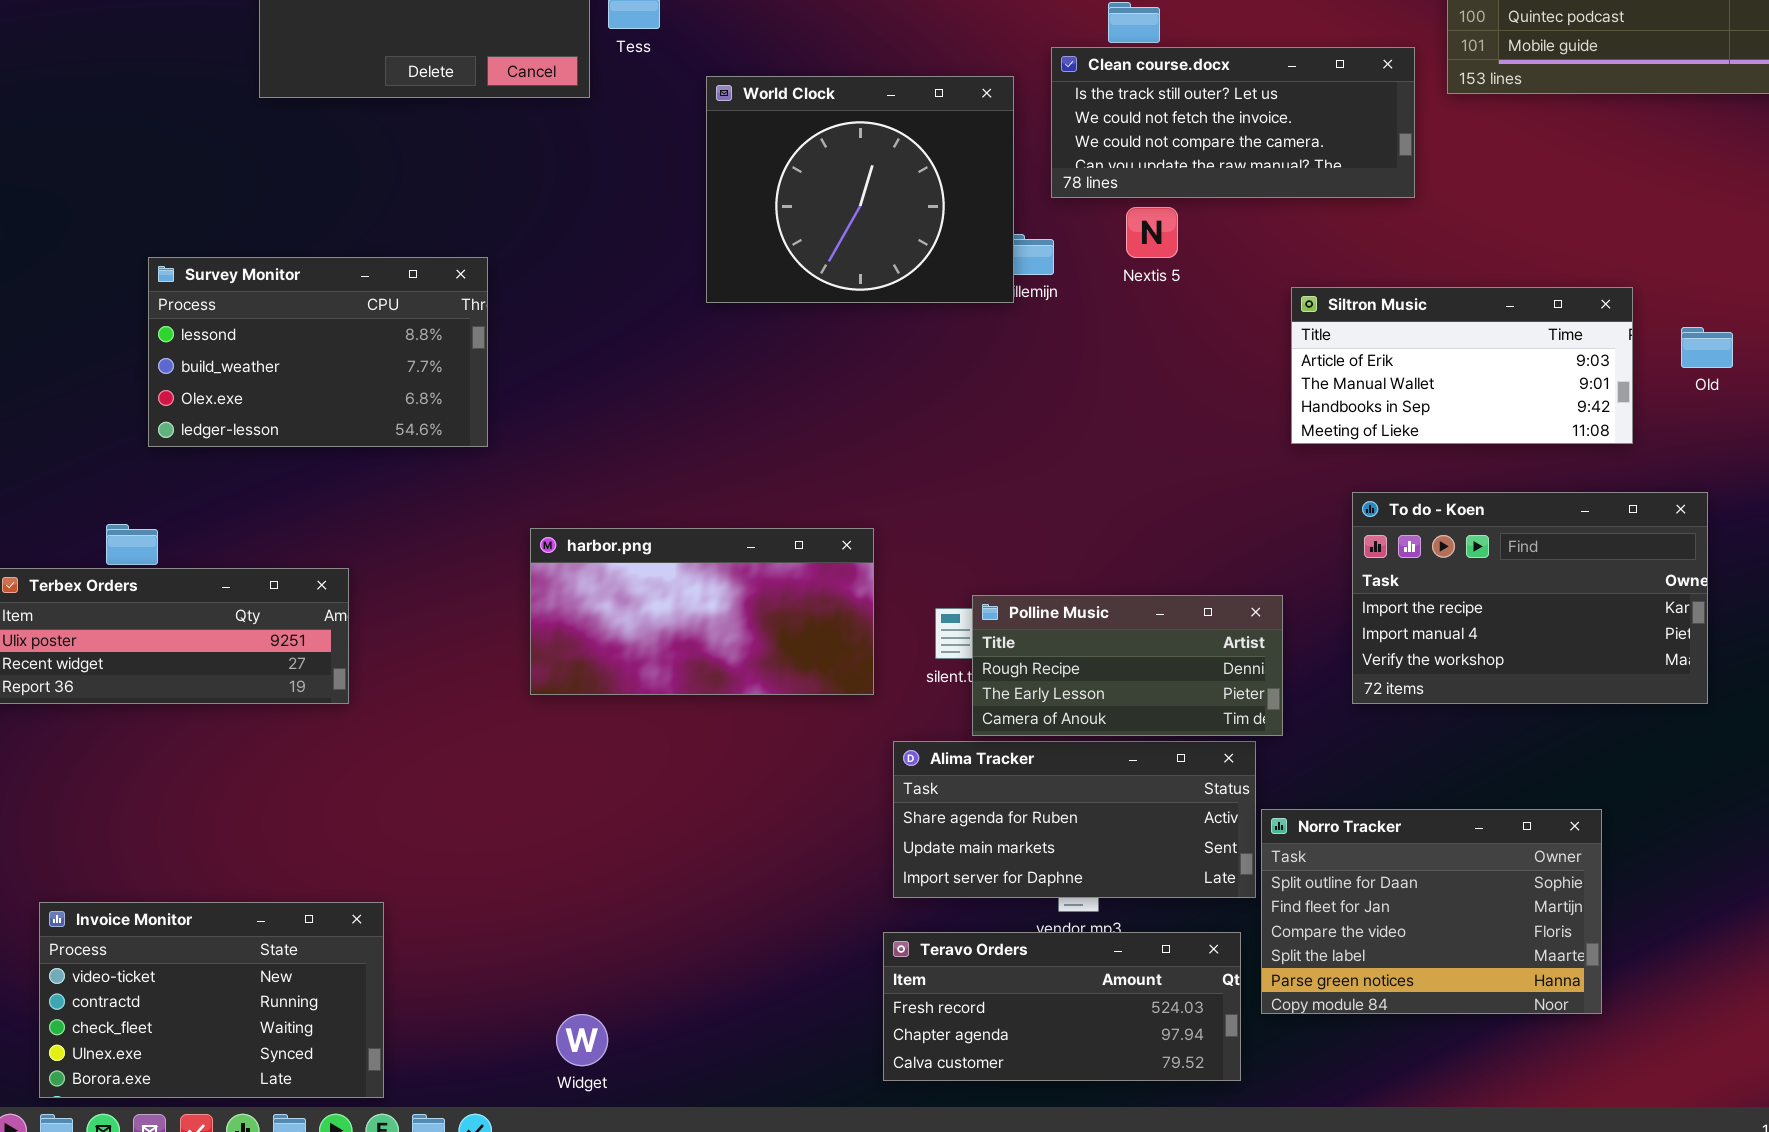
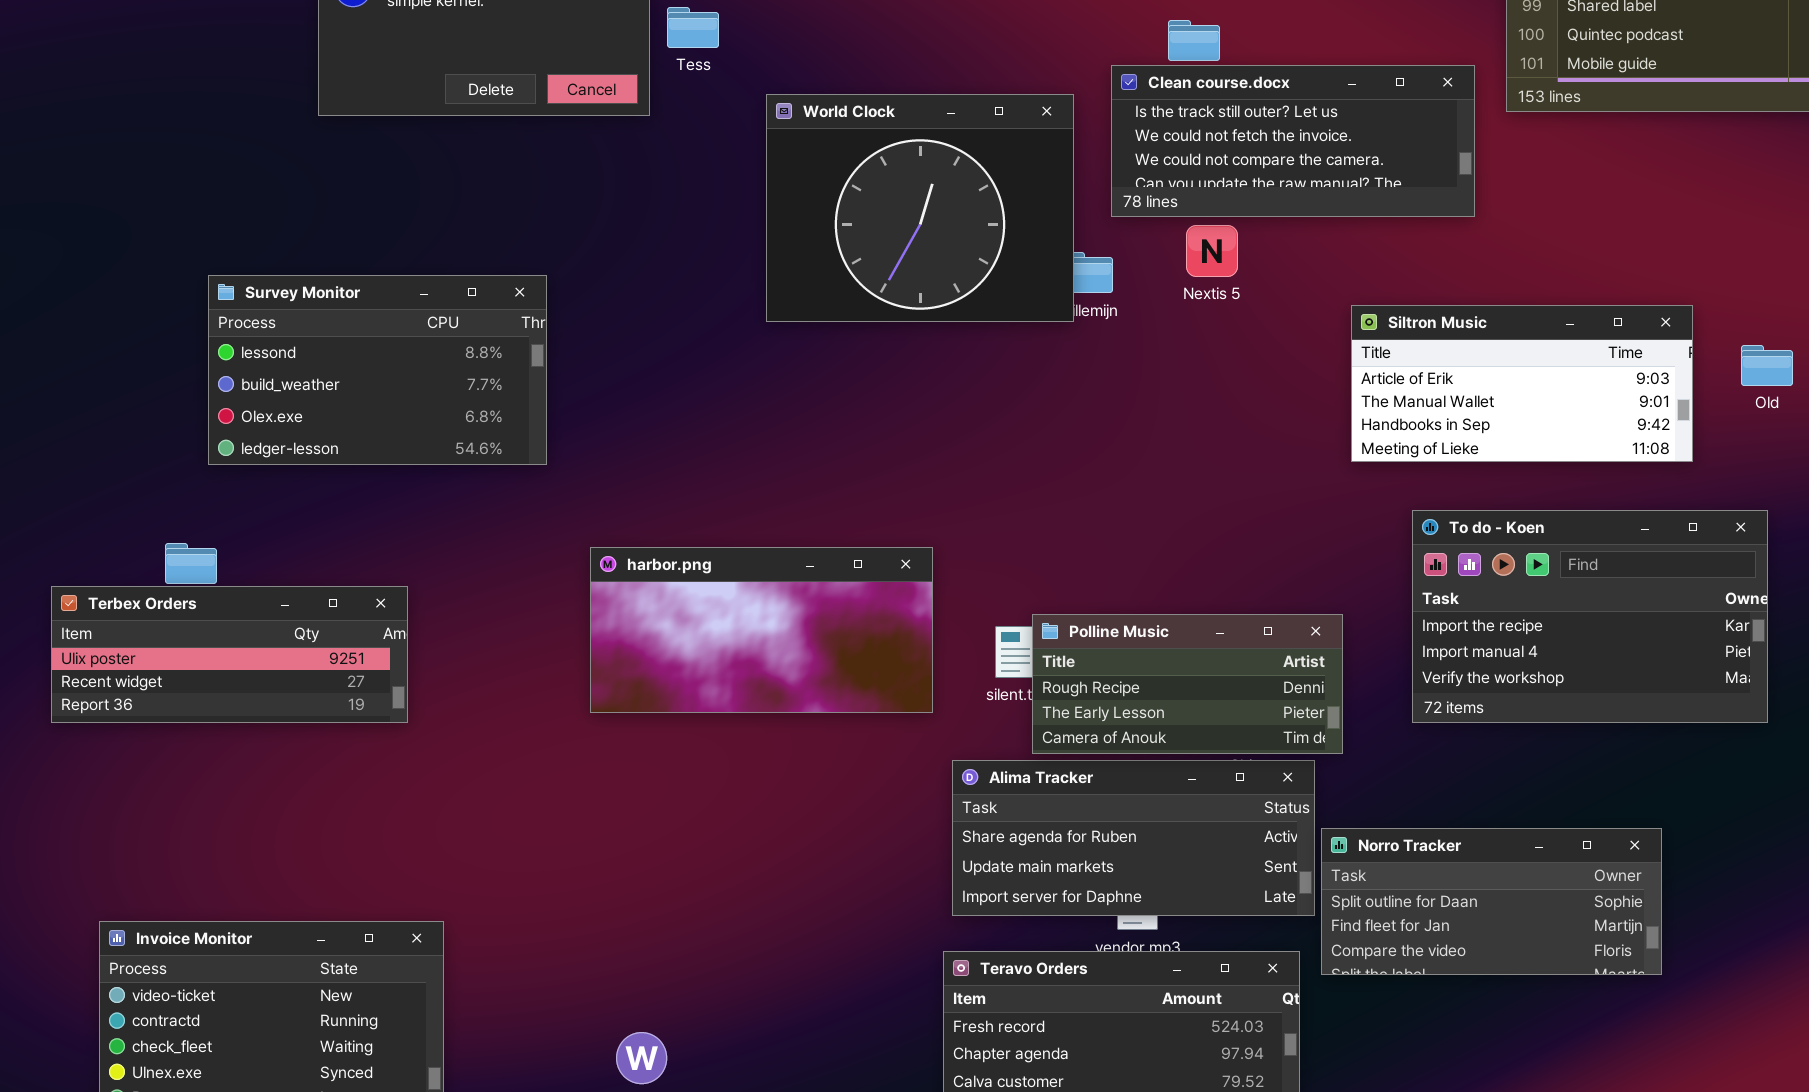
Norro Tracker: [1261,809,1602,1014] -> [1321,828,1662,975], resized

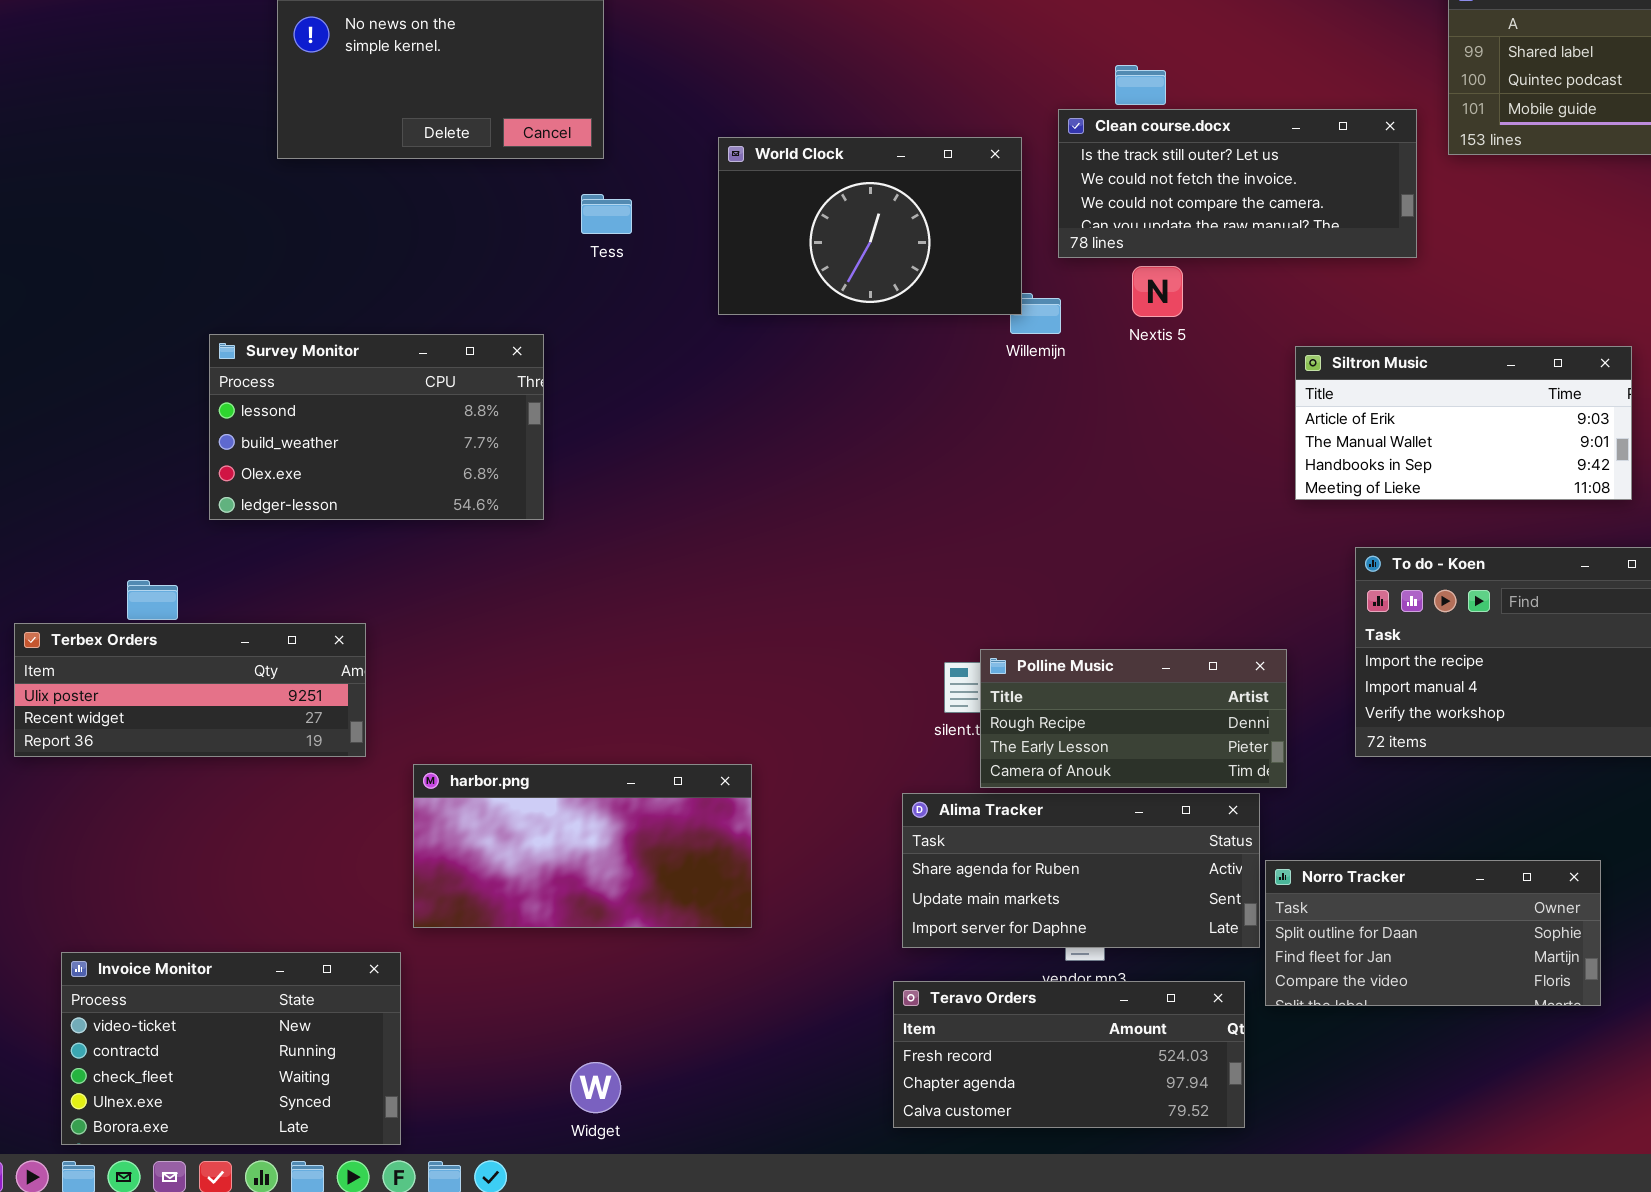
Tess: [667,7,719,48] -> [581,194,632,234], moved
World Clock: [766,94,1074,322] -> [718,137,1022,315], resized
Survey Monitor: [208,275,547,465] -> [209,334,544,520], moved
harbor.png: [590,547,933,713] -> [413,764,752,928], moved

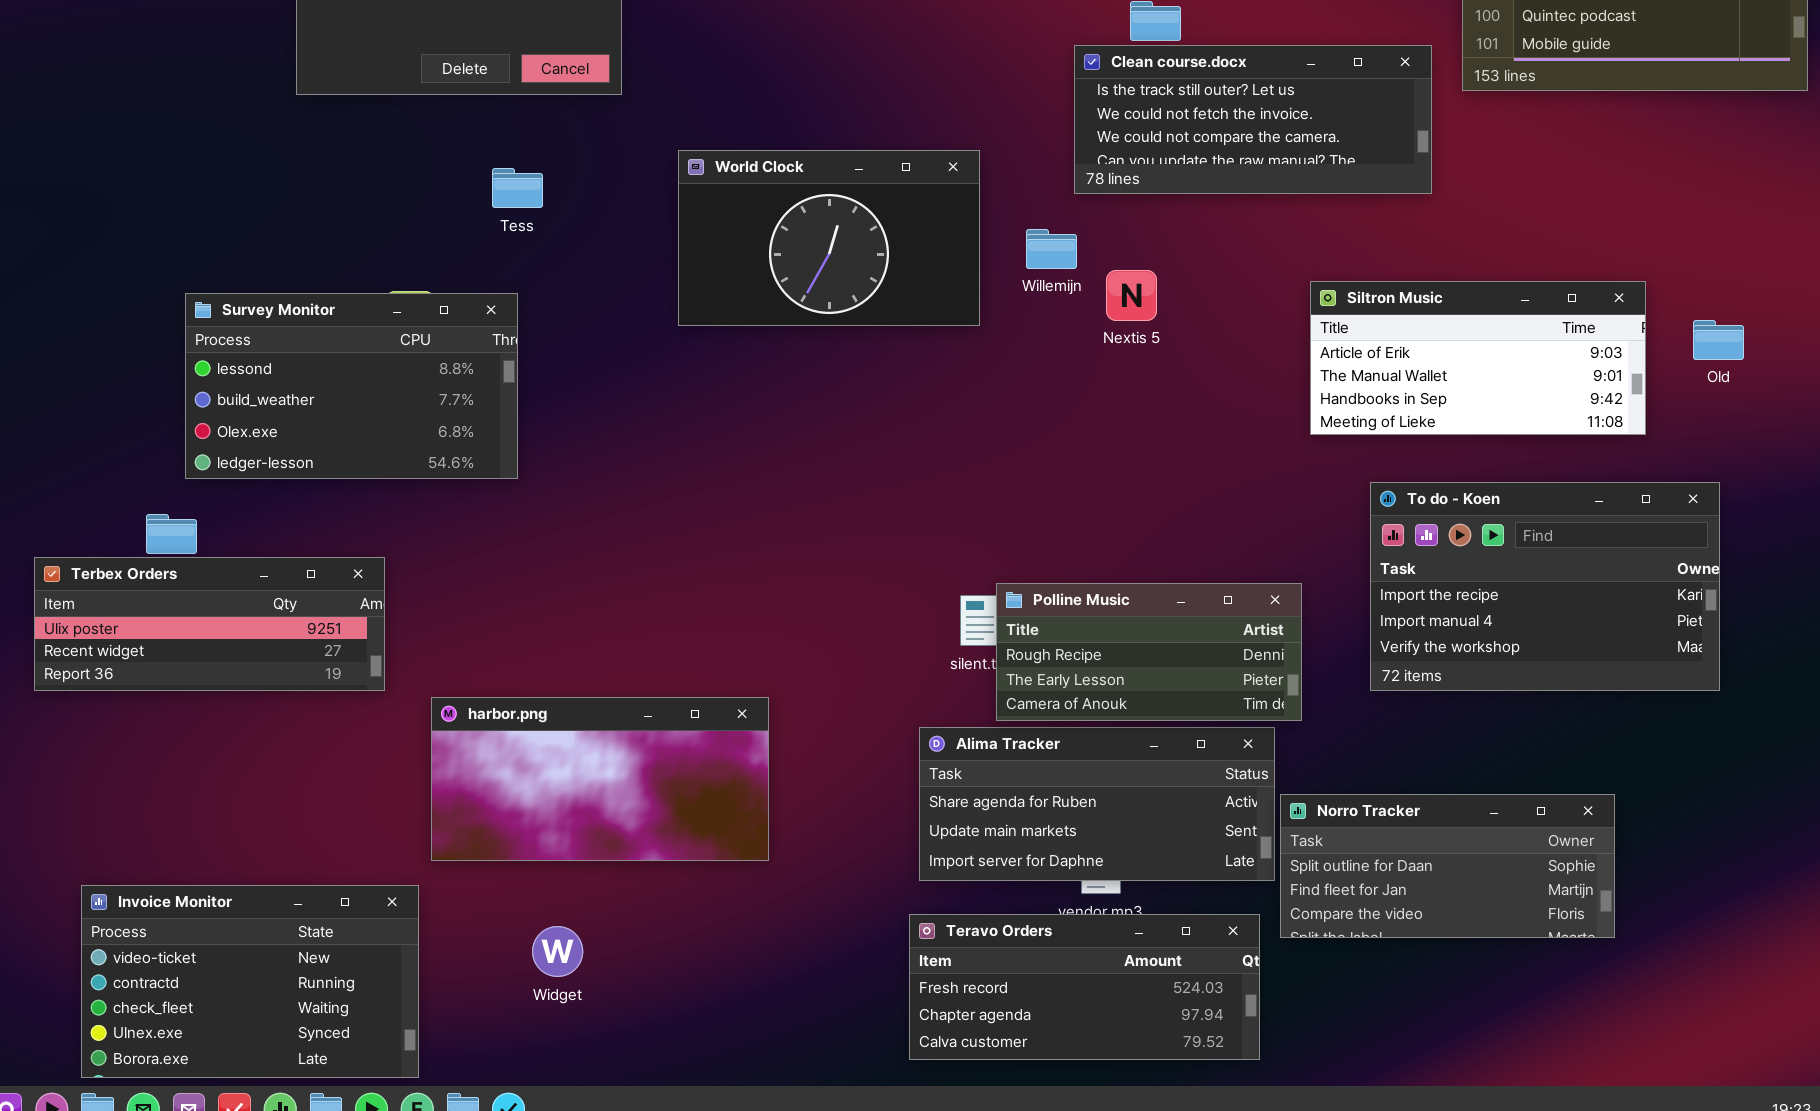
World Clock: [718,137,1022,315] -> [678,150,980,326], moved
Tess: [581,194,632,234] -> [492,168,543,208], moved
Nextis 5: [1132,266,1183,317] -> [1106,270,1157,321], moved
Survey Monitor: [209,334,544,520] -> [185,293,518,479], moved
Widget: [570,1062,621,1113] -> [532,926,583,977], moved

